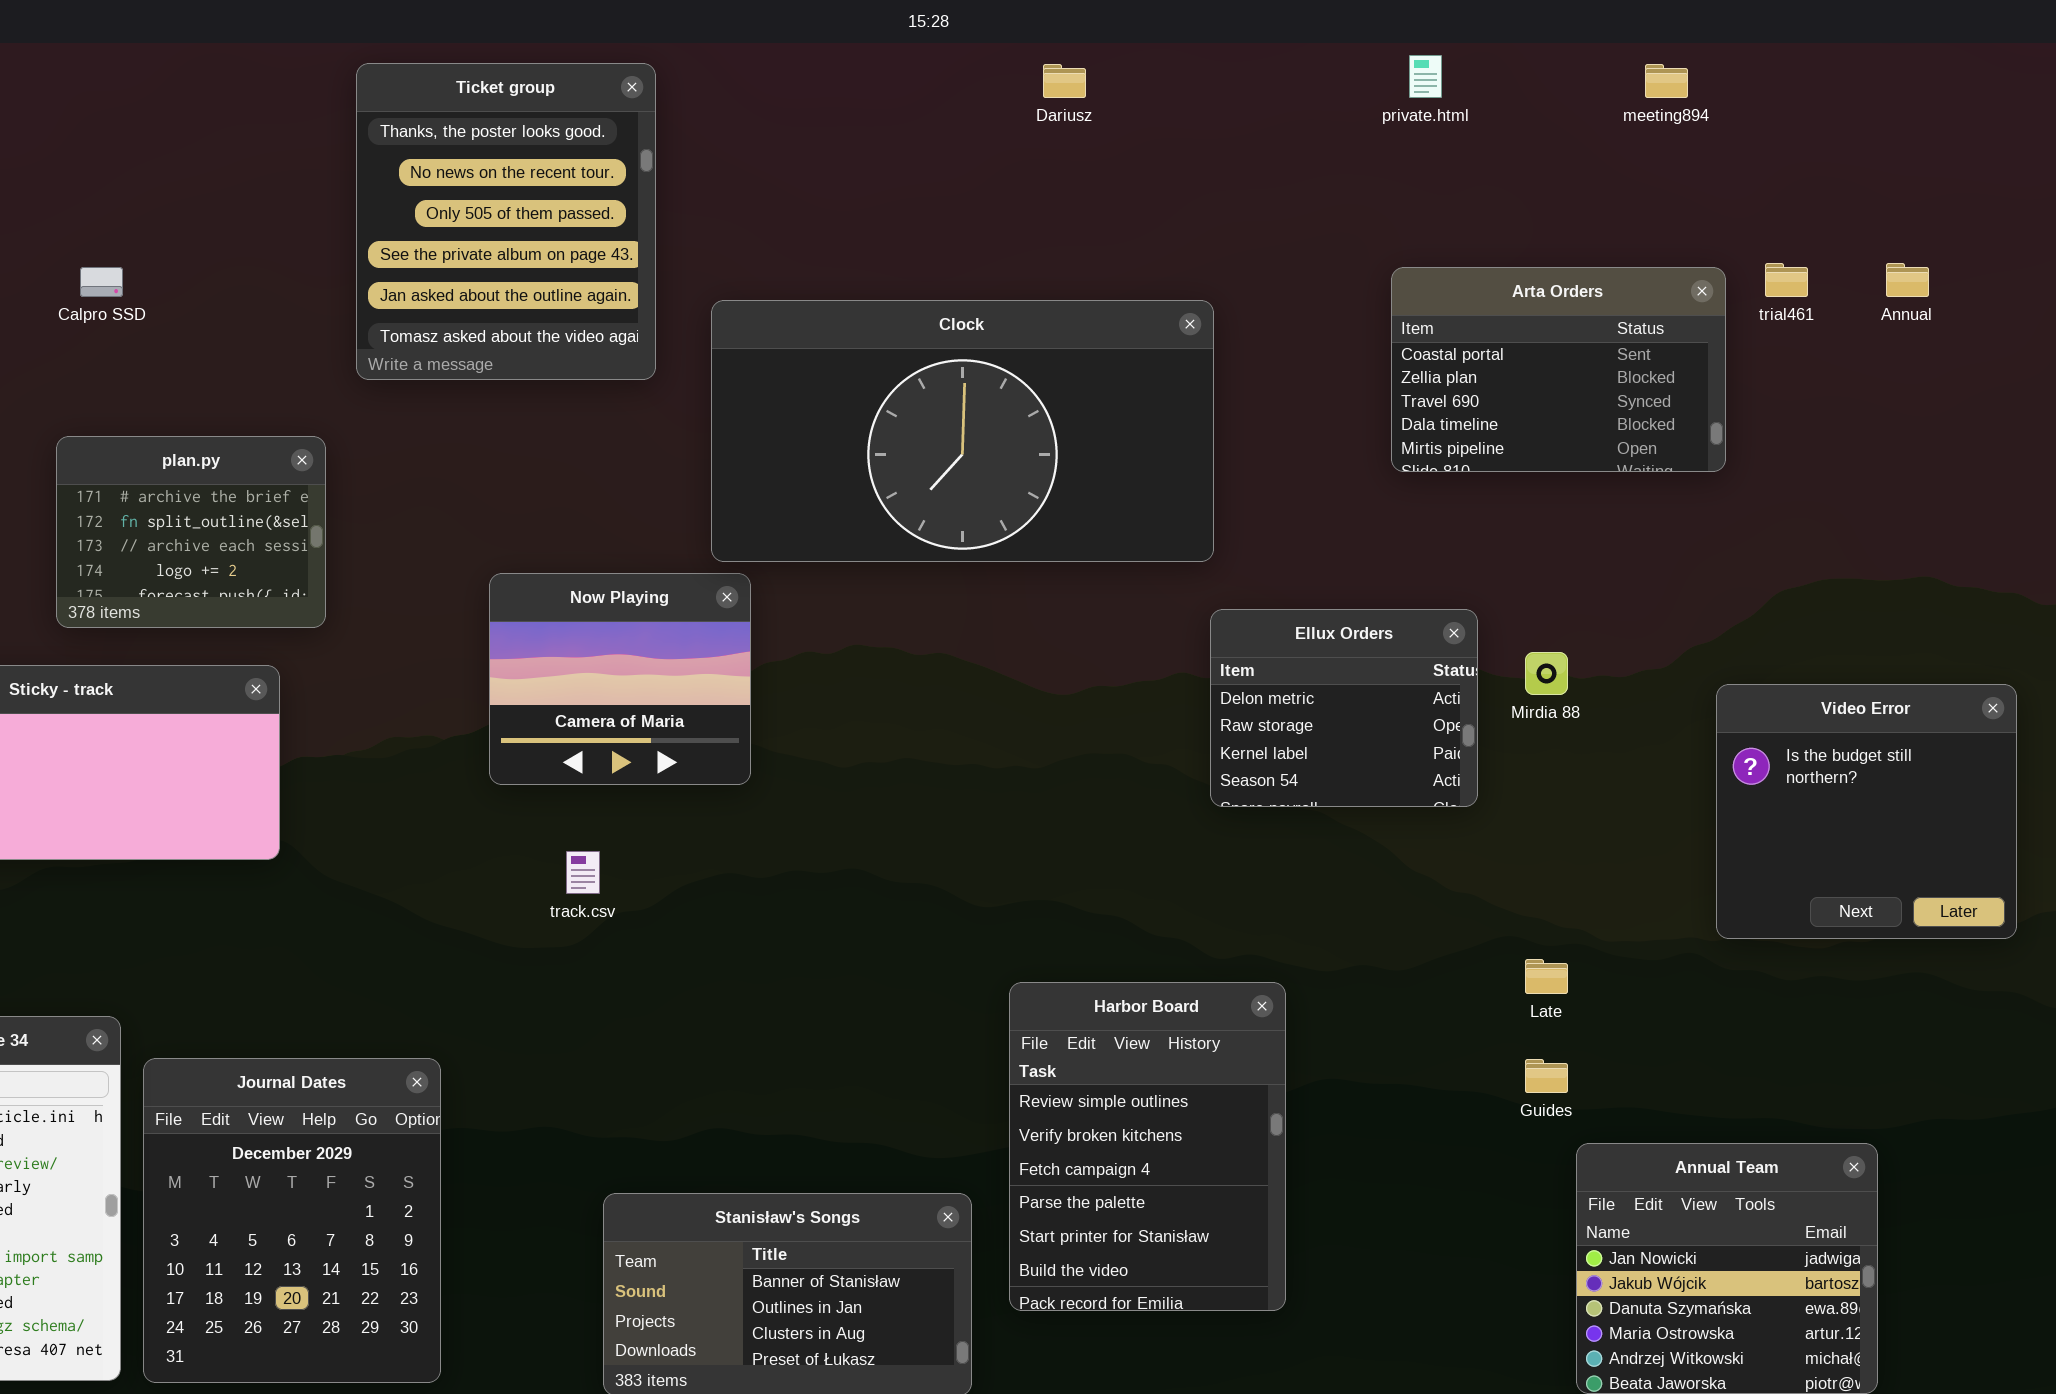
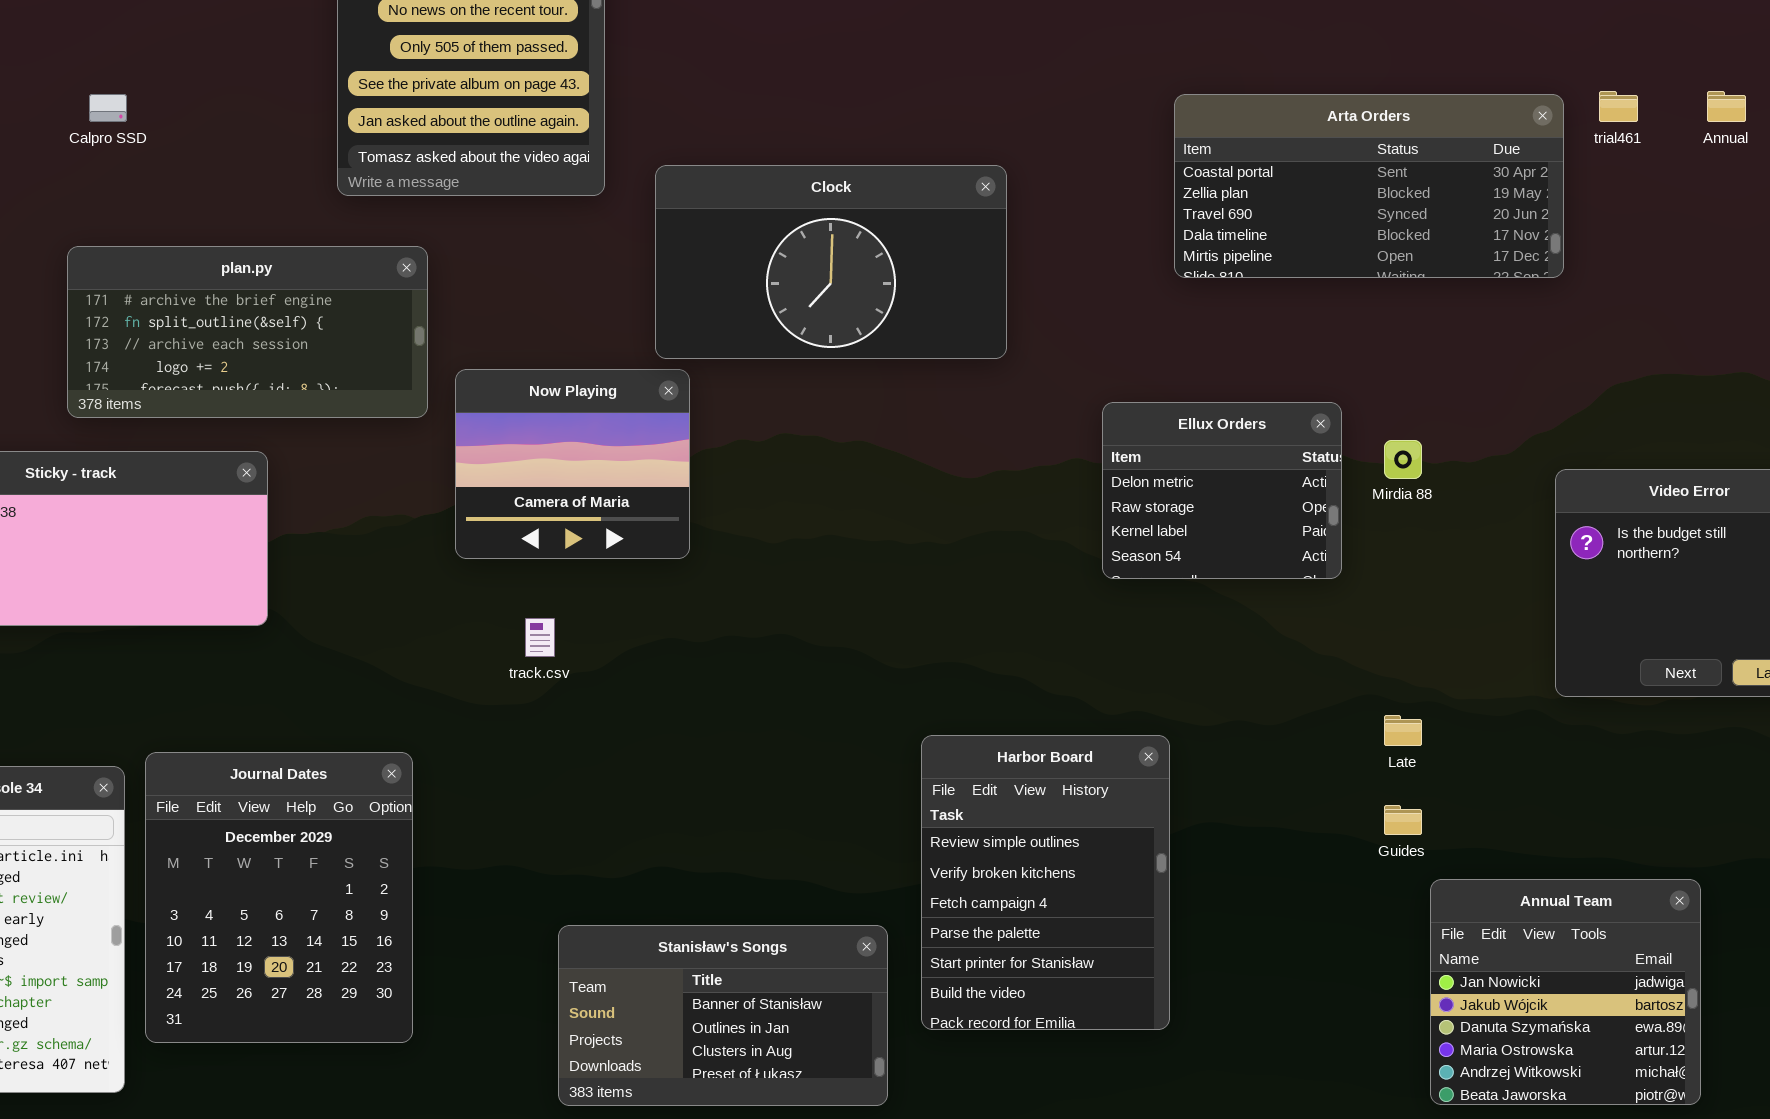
Arta Orders: [1391,267,1726,472] -> [1174,94,1564,278], resized
Clock: [711,300,1214,562] -> [655,165,1007,359], resized
plan.py: [56,436,326,628] -> [67,246,428,418], resized
Journal Dates: [143,1058,441,1383] -> [145,752,413,1043], moved

